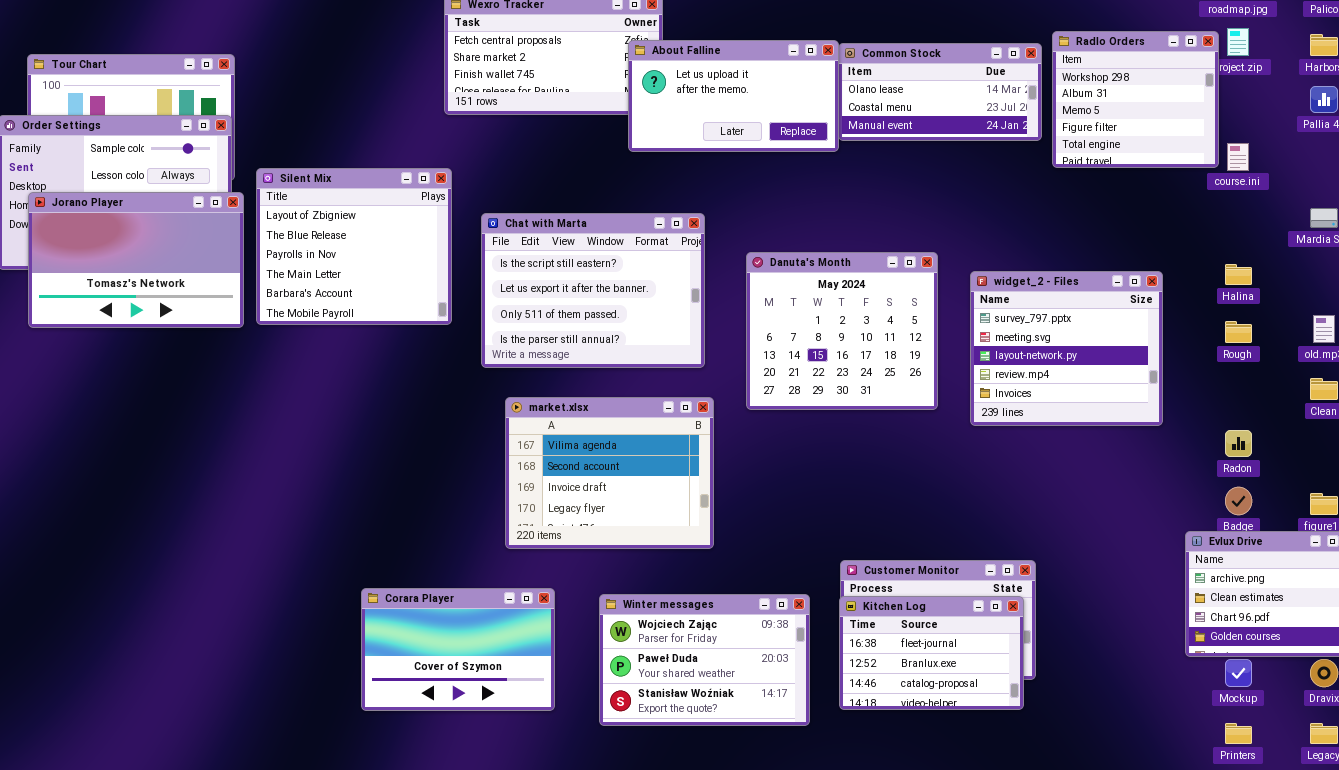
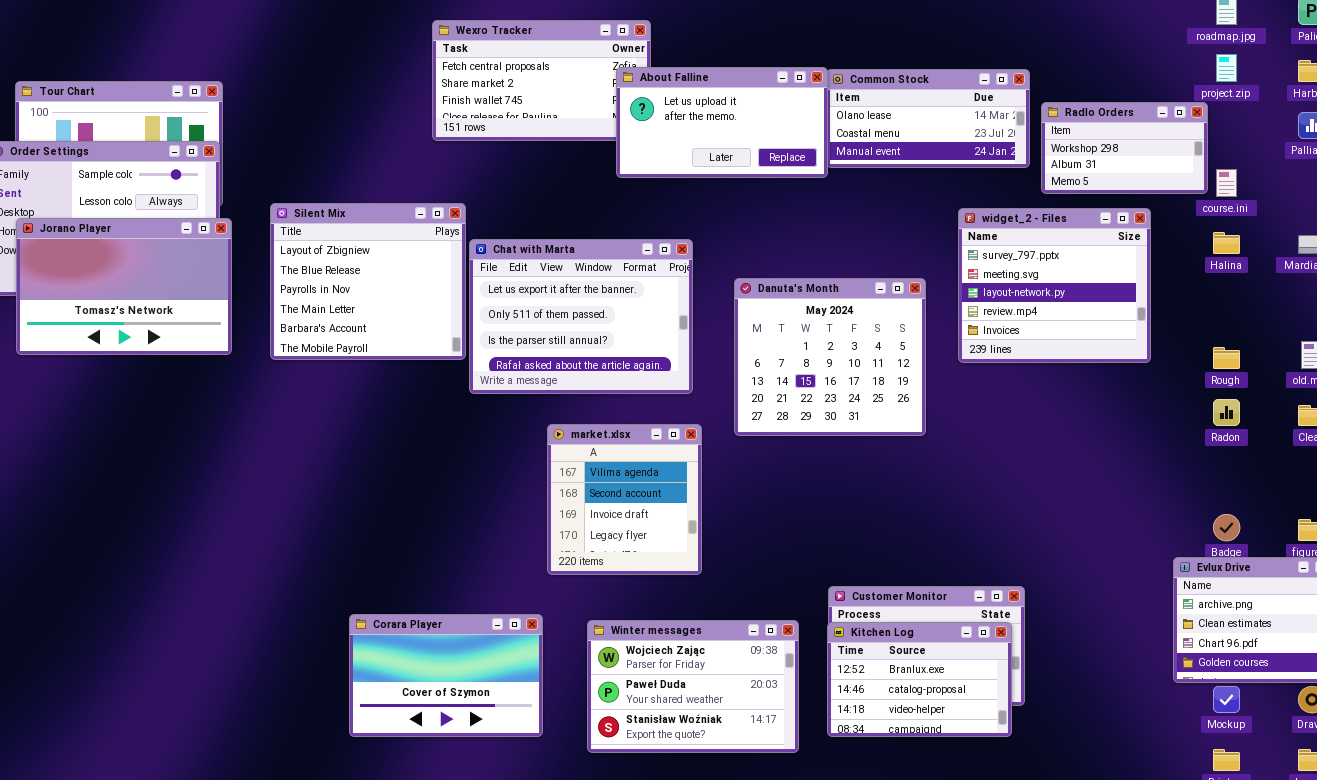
Radlo Orders: [1052,31,1219,168] -> [1041,102,1208,194], resized
Silent Mix: [256,168,452,325] -> [270,203,466,360], moved
Chat with Marta: [481,213,705,368] -> [469,239,693,394], scrolled down 1 row
Halina: [1225,264,1252,285] -> [1213,232,1240,254], moved
widget_2 - Files: [970,271,1163,426] -> [958,208,1151,363], moved
market.xlsx: [505,397,714,549] -> [547,424,702,575], resized
Radon: [1225,430,1252,457] -> [1213,399,1240,426], moved
Kitchen Log: [839,596,1024,710] -> [827,622,1012,737], scrolled down 1 row

